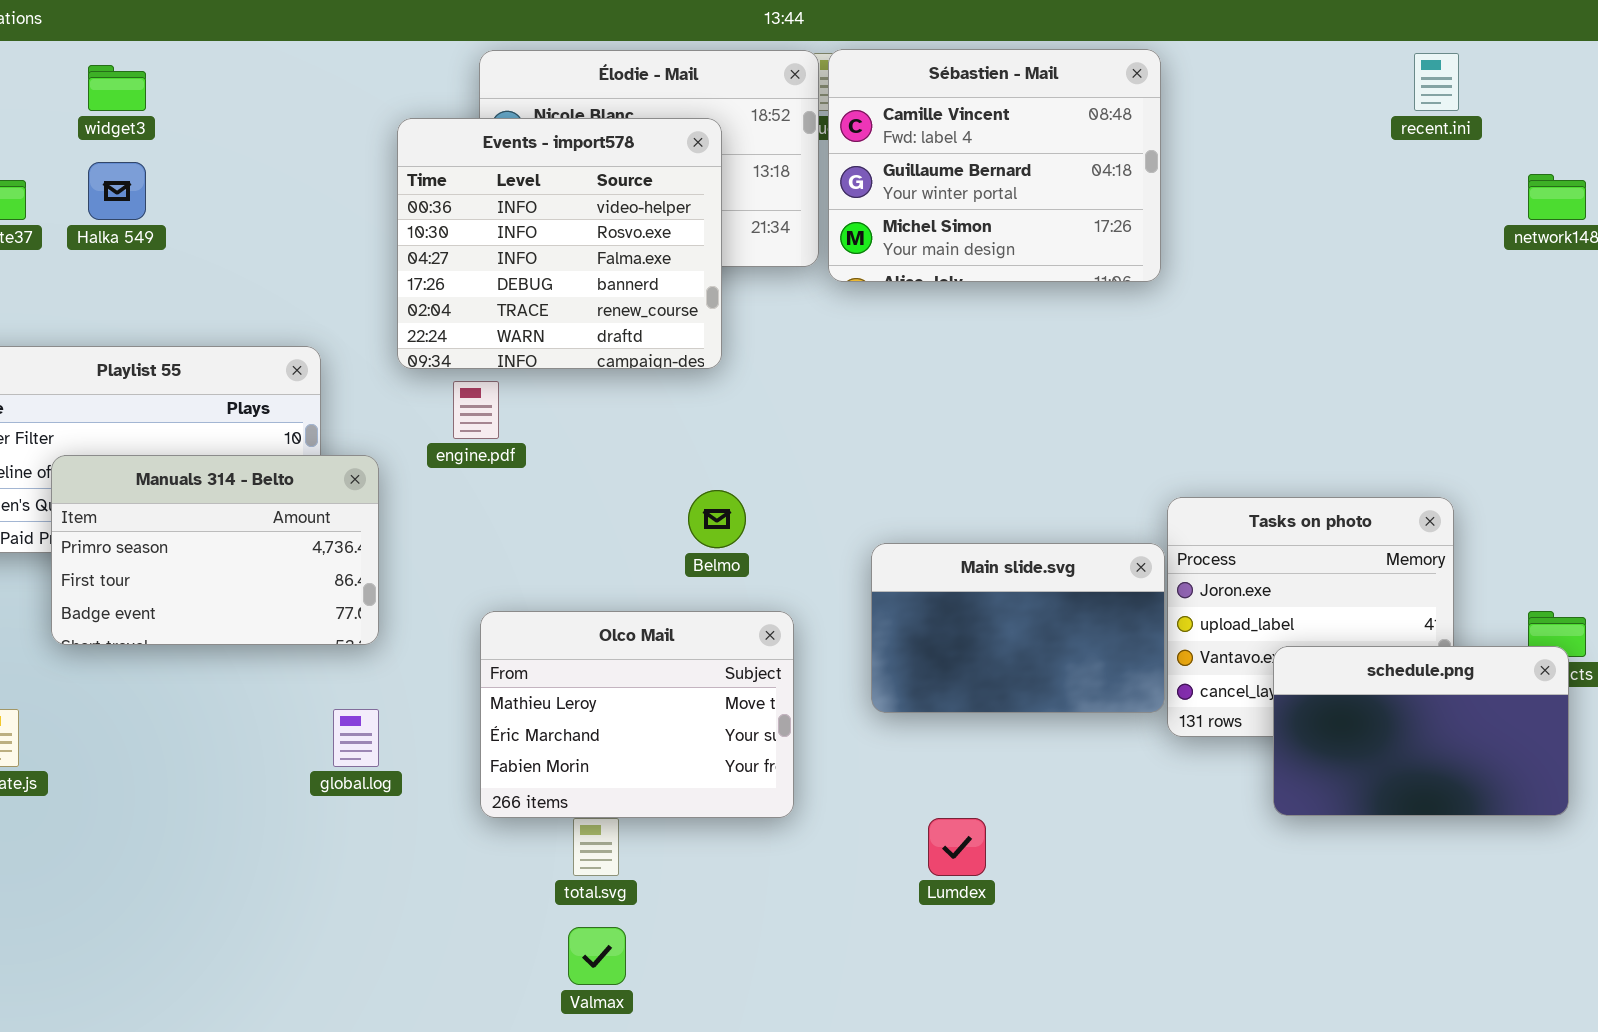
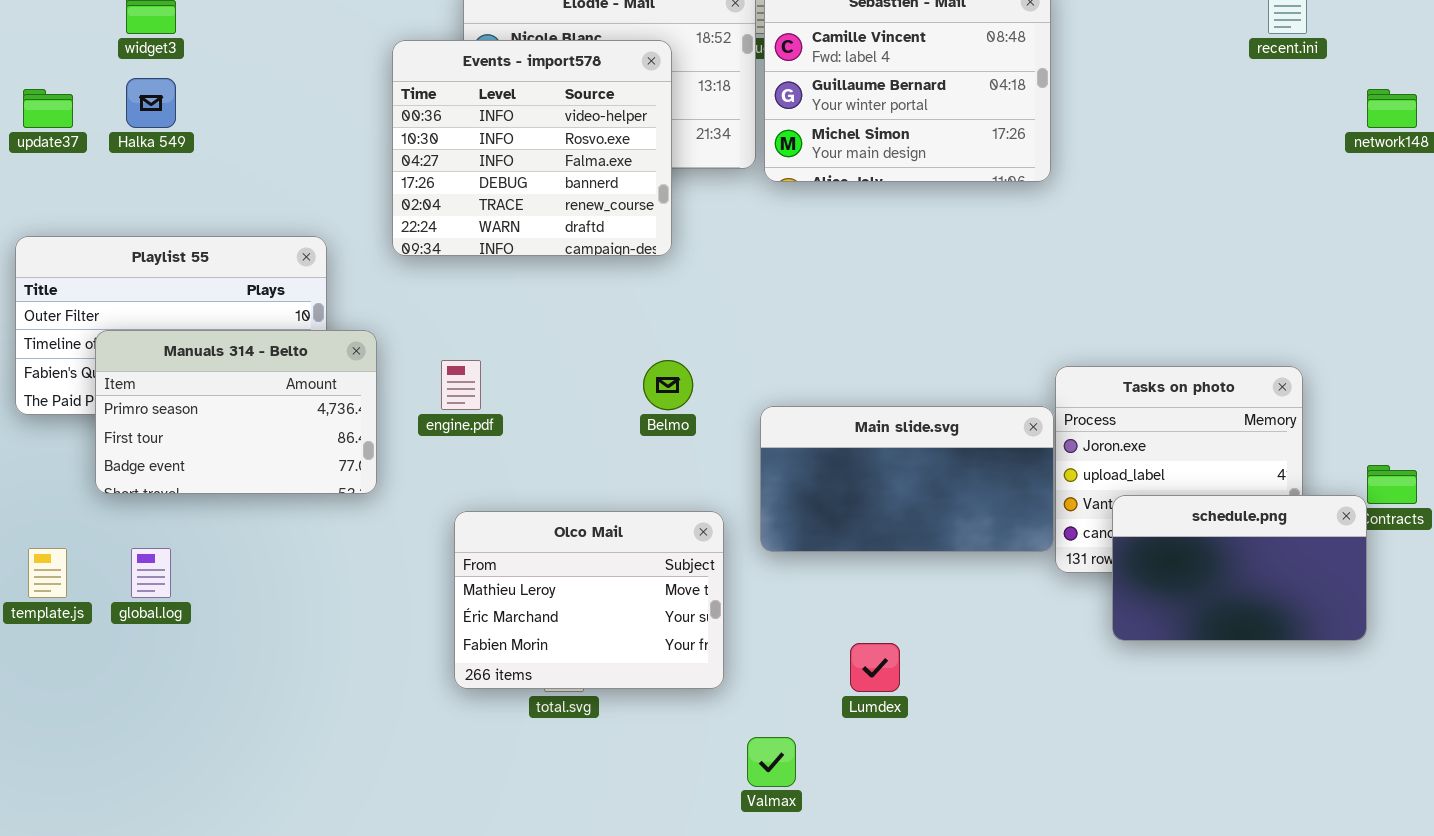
engine.pdf: [453,381,499,439] -> [441,360,481,410], moved
Main slide.svg: [871,543,1165,713] -> [760,406,1054,552], resized
Olco Mail: [480,611,794,818] -> [454,511,724,689], moved
schedule.png: [1273,646,1569,816] -> [1112,495,1367,641], moved
global.log: [333,709,379,767] -> [131,548,171,598], moved
Valmax: [568,927,626,985] -> [747,737,796,787], moved

